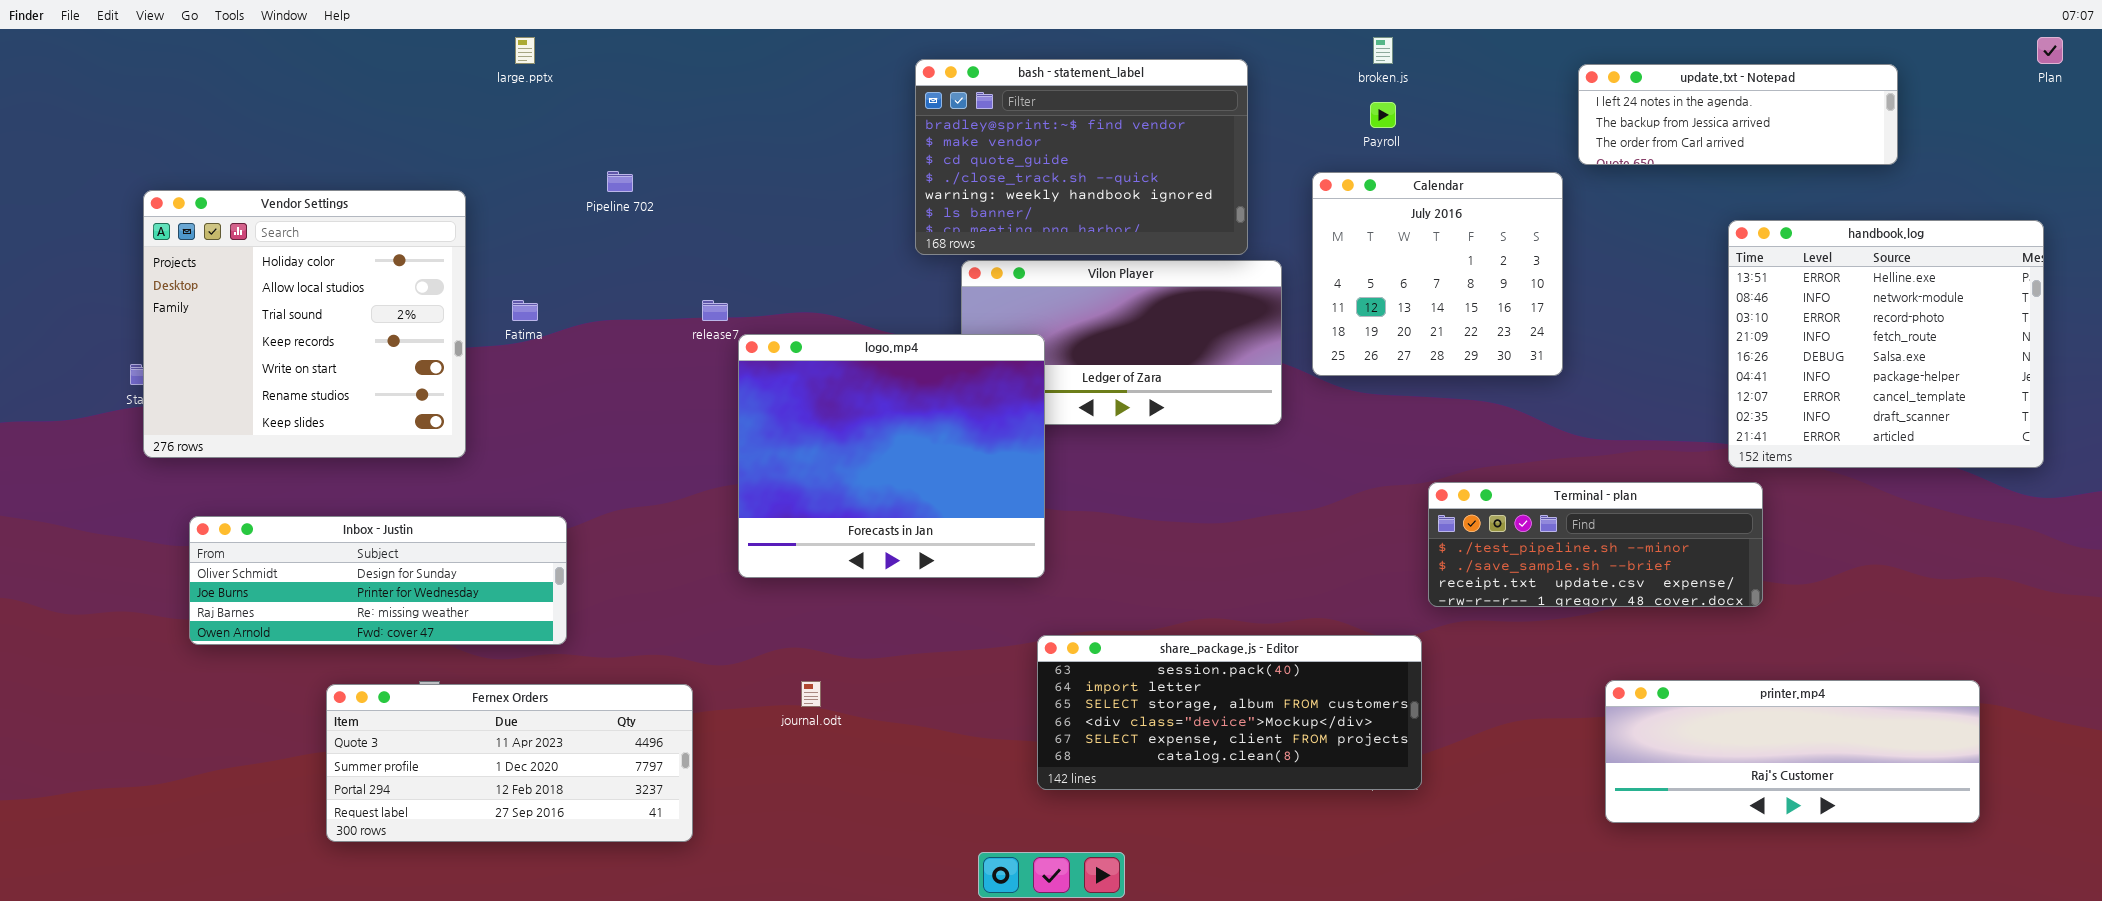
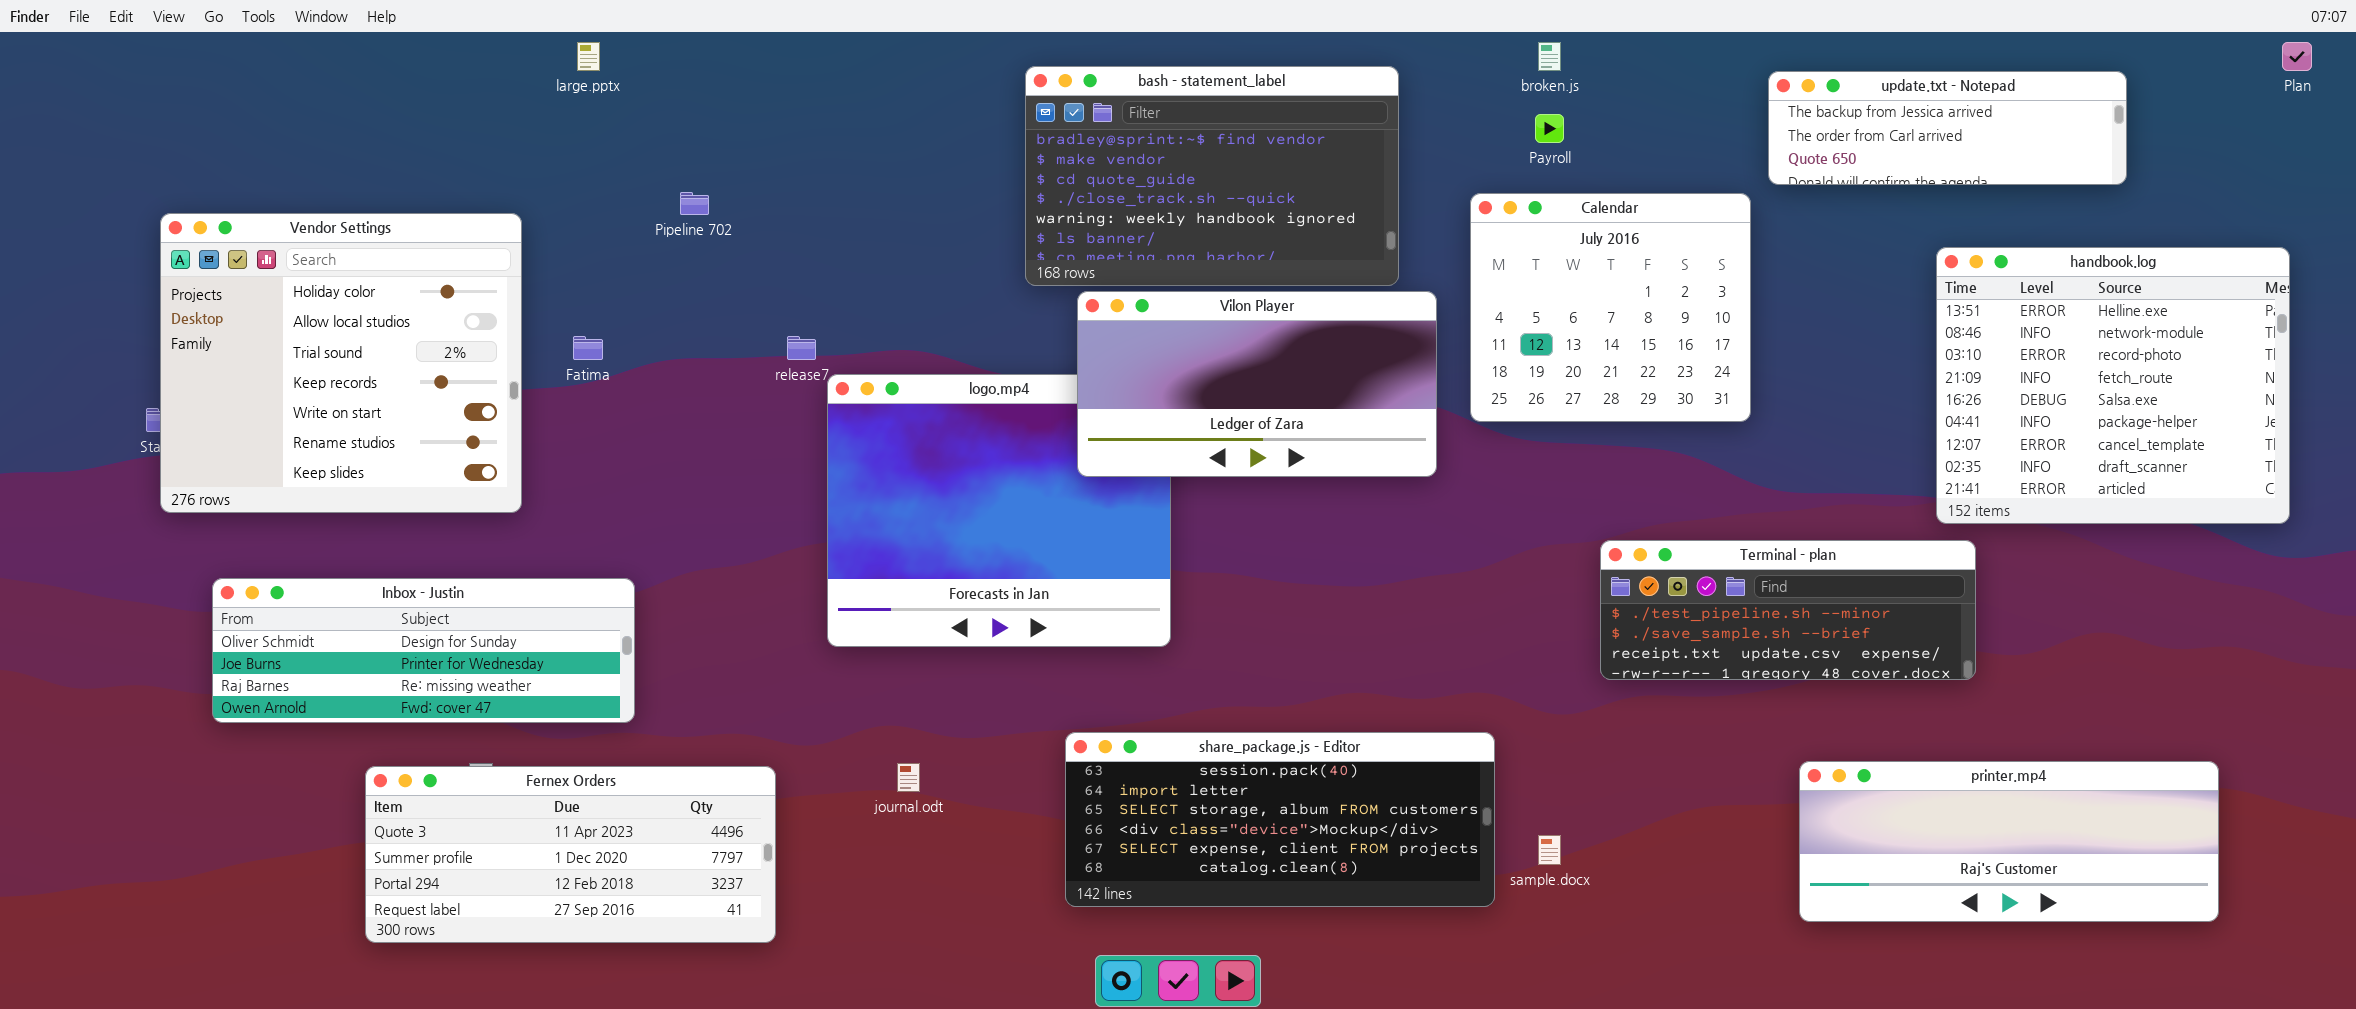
update.txt - Notepad: [1578,64,1898,165] -> [1768,71,2127,185], scrolled down 1 row
Vilon Player: [961,260,1282,425] -> [1077,291,1437,477], raised
share_package.js - Editor: [1037,635,1422,790] -> [1065,732,1495,907], moved

